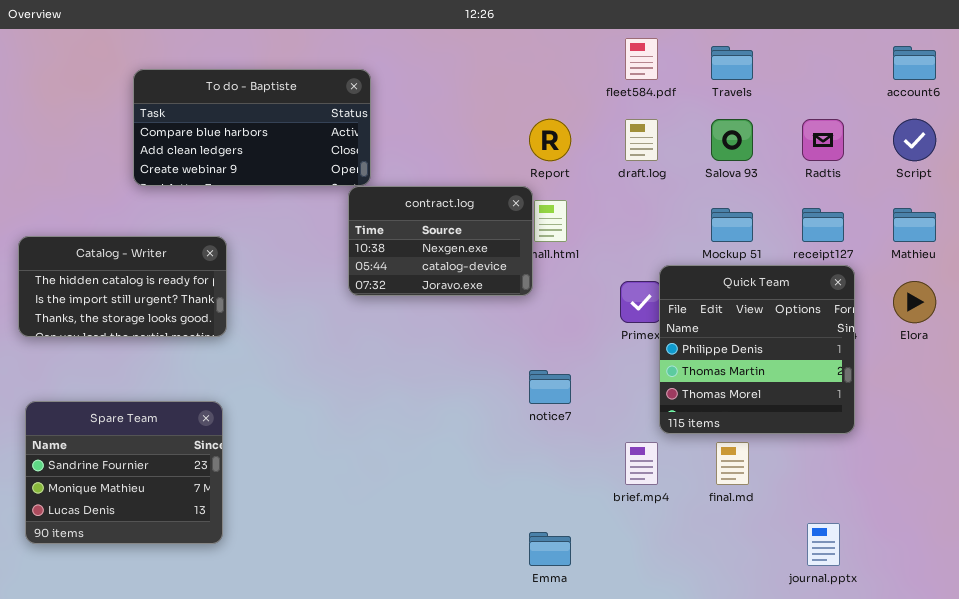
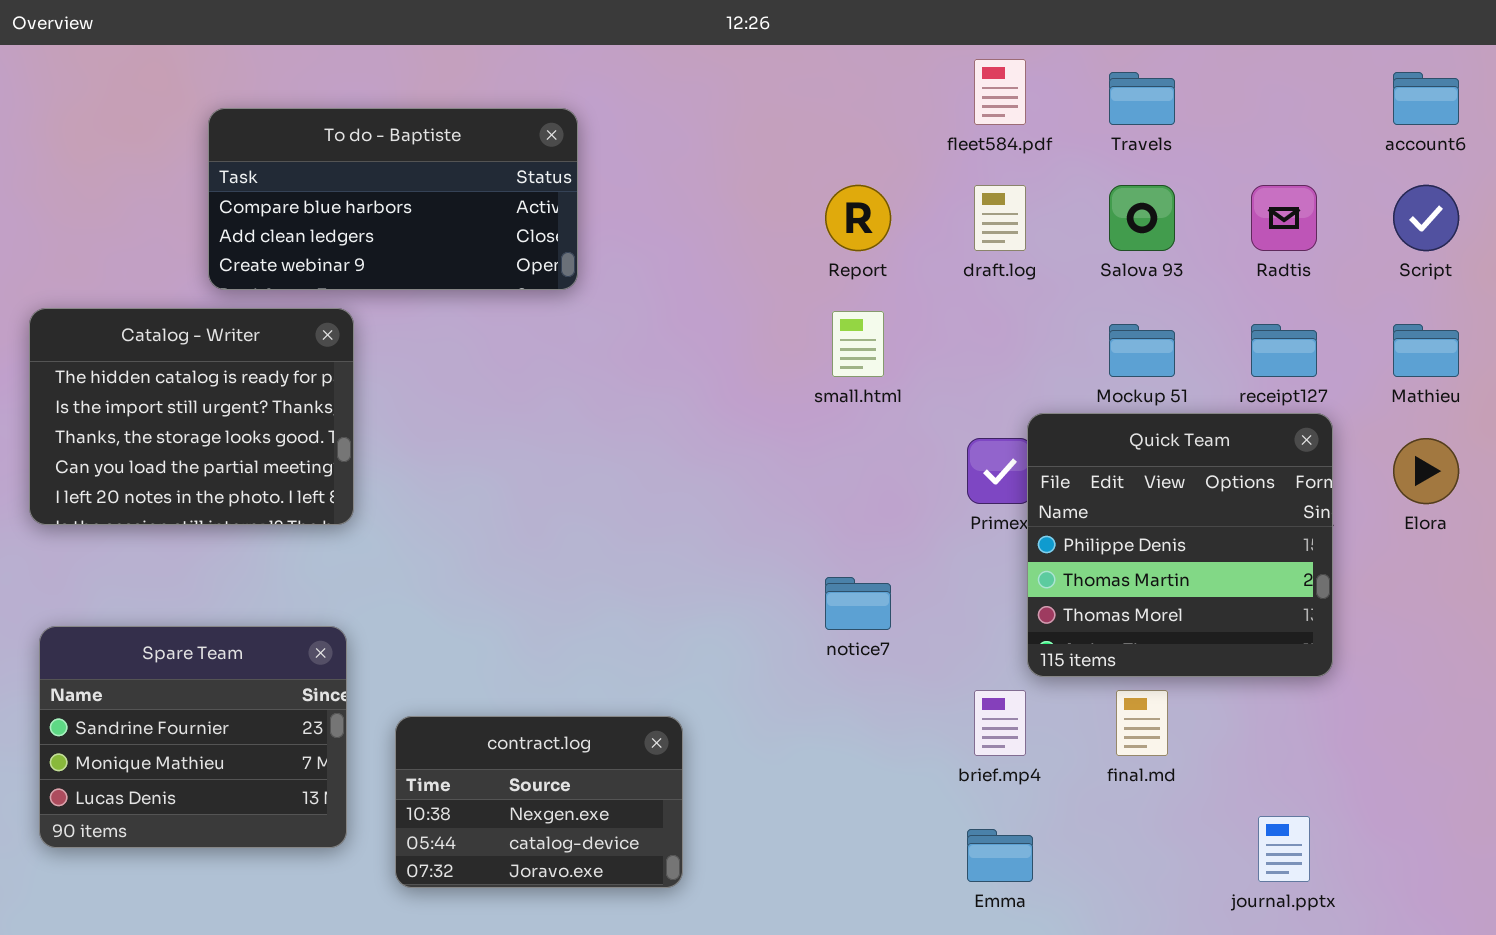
contract.log: [348,186,533,296] -> [395,716,683,888], moved
Catalog - Writer: [18,236,227,337] -> [29,308,354,525], resized
Emma: [529,532,571,566] -> [967,829,1033,882], moved

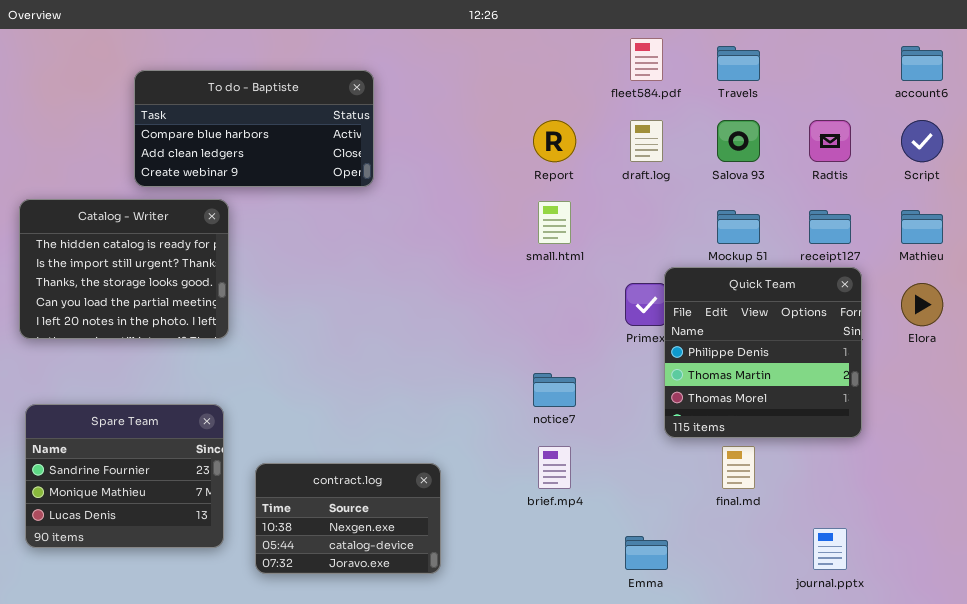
brief.mp4: [974,690,1026,756] -> [538,446,571,489], moved

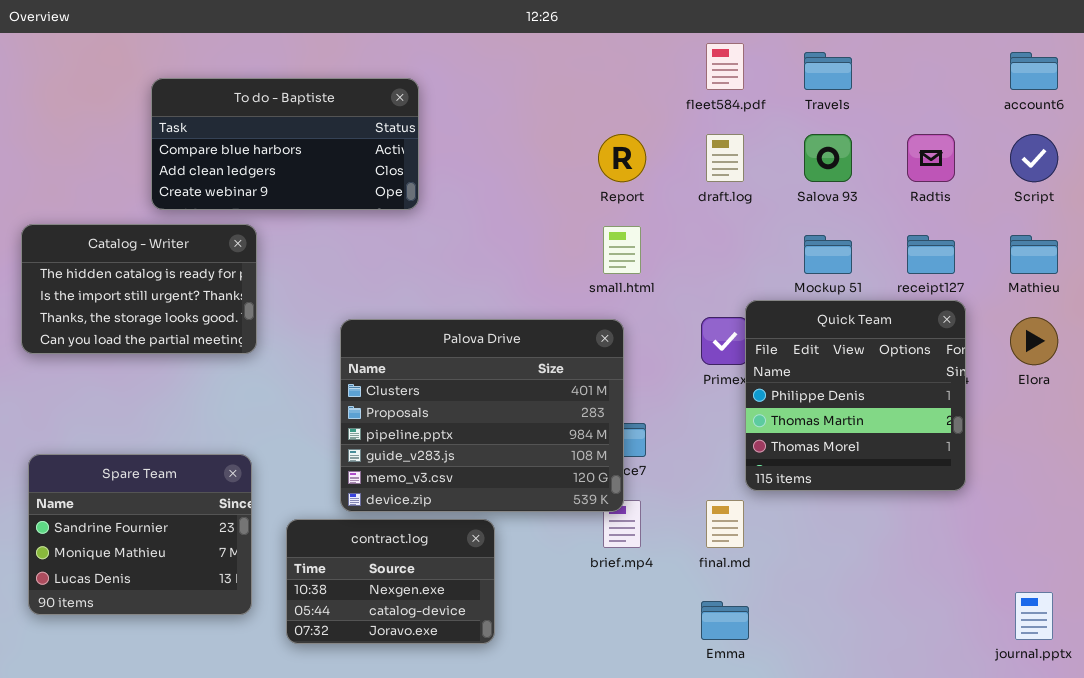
Catalog - Writer: [19,199,229,339] -> [21,224,257,354], resized
Palova Drive: none -> [340,319,624,512], opened
final.md: [722,446,755,489] -> [706,500,744,548], moved
journal.pptx: [813,528,847,570] -> [1015,592,1053,640], moved

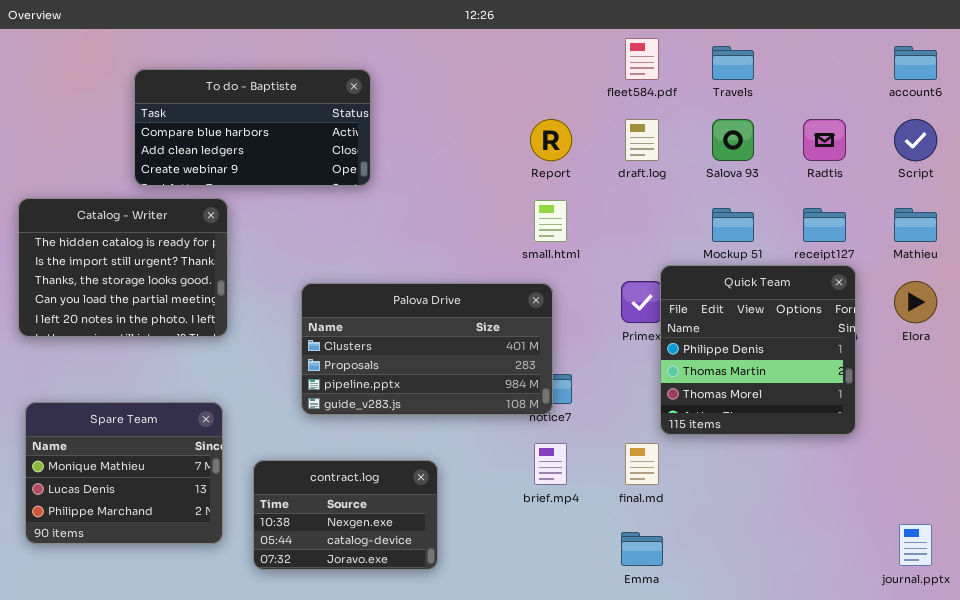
Catalog - Writer: [21,224,257,354] -> [18,198,228,337], resized
Palova Drive: [340,319,624,512] -> [301,283,553,415], resized
Spare Team: [28,454,252,615] -> [25,402,223,544], scrolled down 1 row

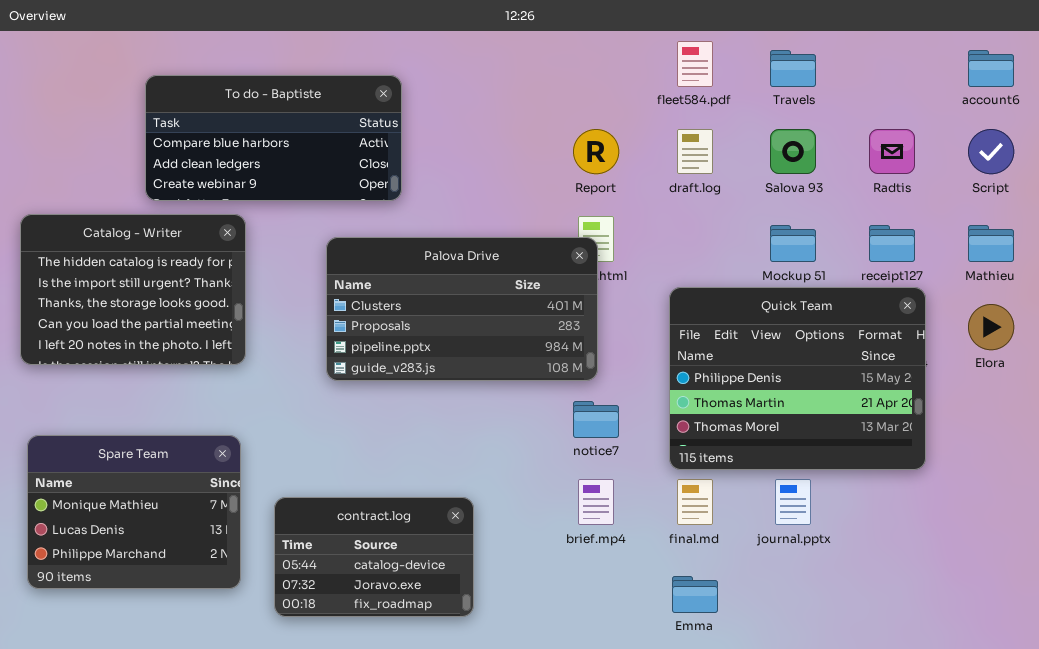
Quick Team: [660,265,856,435] -> [669,287,926,470], resized
Palova Drive: [301,283,553,415] -> [326,237,598,381], moved
contract.log: [253,460,438,570] -> [274,497,474,617], scrolled down 1 row
journal.pptx: [899,524,932,566] -> [775,479,811,525], moved

